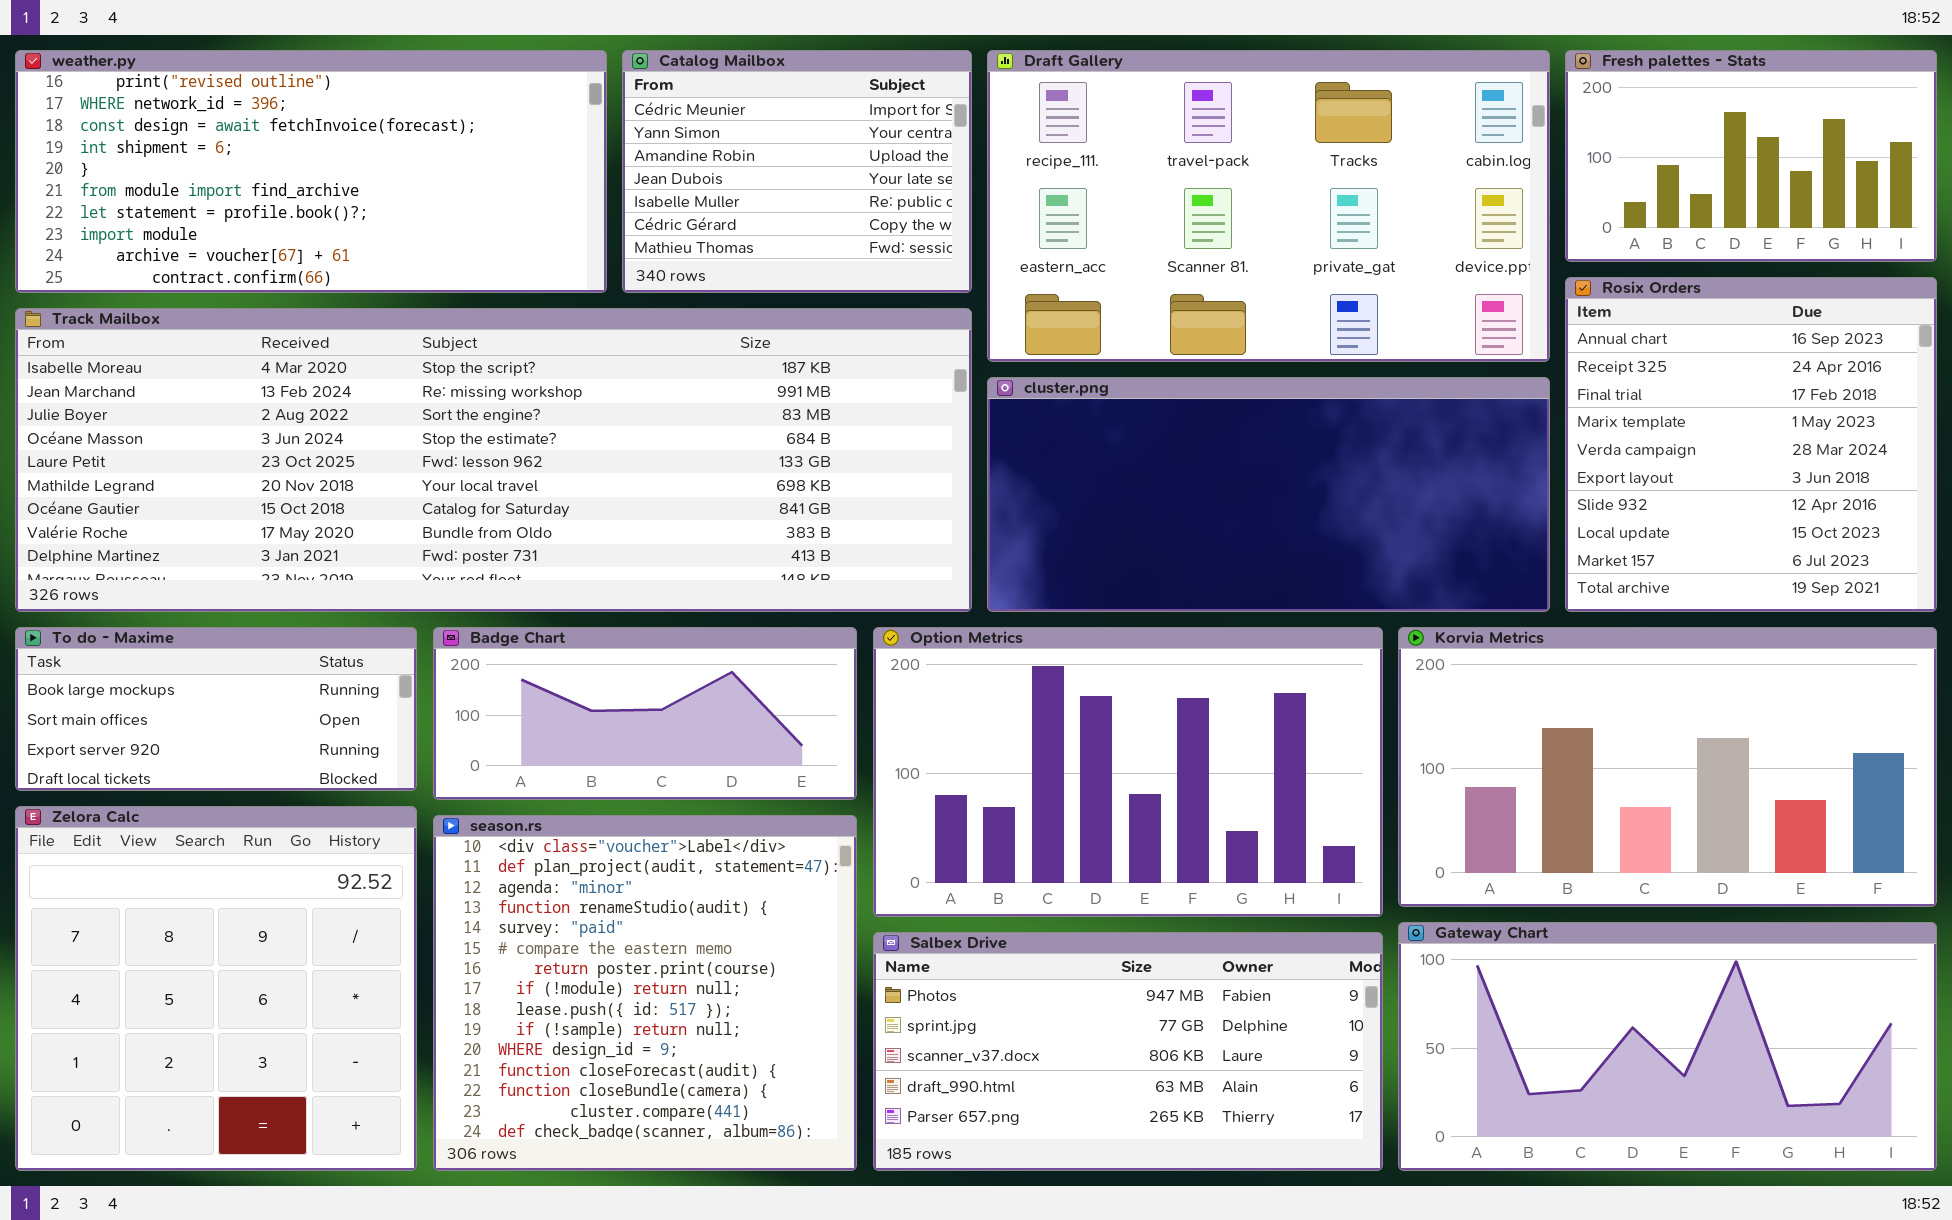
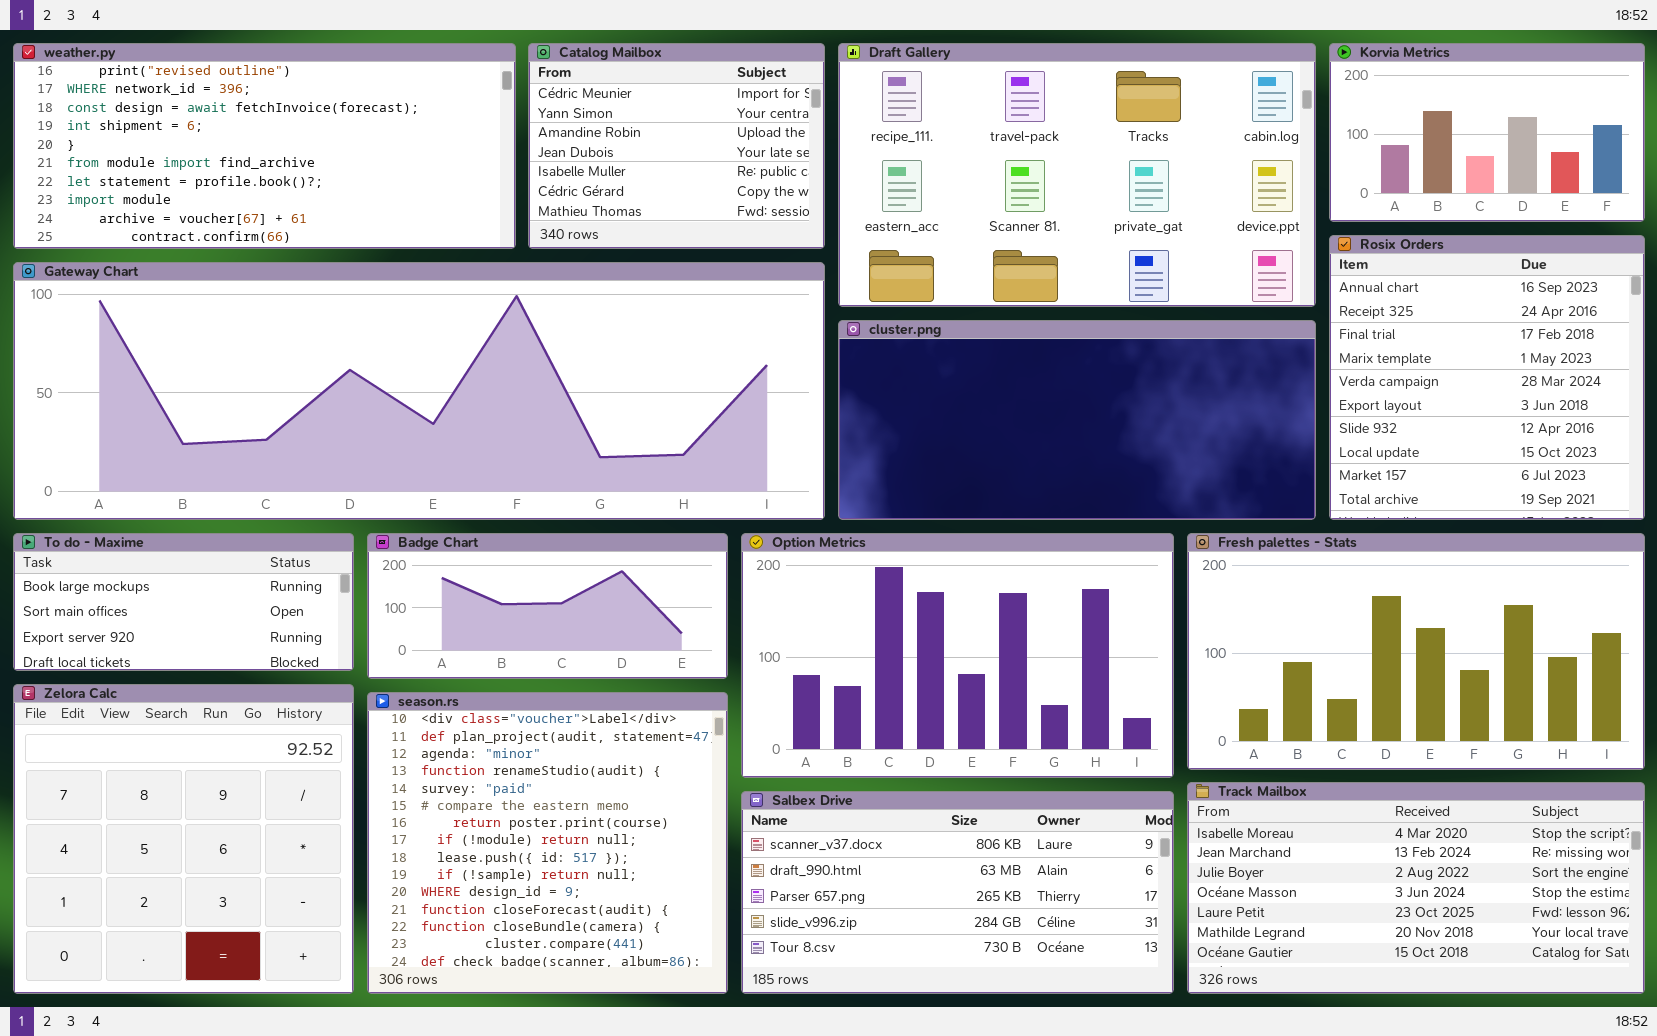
Fresh palettes - Stats: [1565,50,1937,262] -> [1187,533,1645,770], moved, resized
Track Mailbox: [15,308,972,612] -> [1187,782,1645,994], moved, resized
Korvia Metrics: [1398,627,1937,907] -> [1329,43,1645,222], moved, resized
Gateway Chart: [1398,922,1937,1171] -> [13,262,825,520], moved, resized
Salbex Drive: [873,932,1383,1171] -> [741,791,1174,994], scrolled down 2 rows

